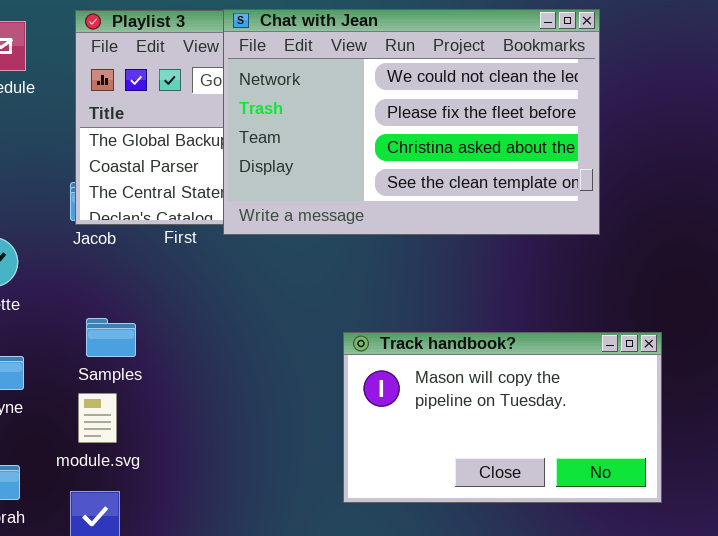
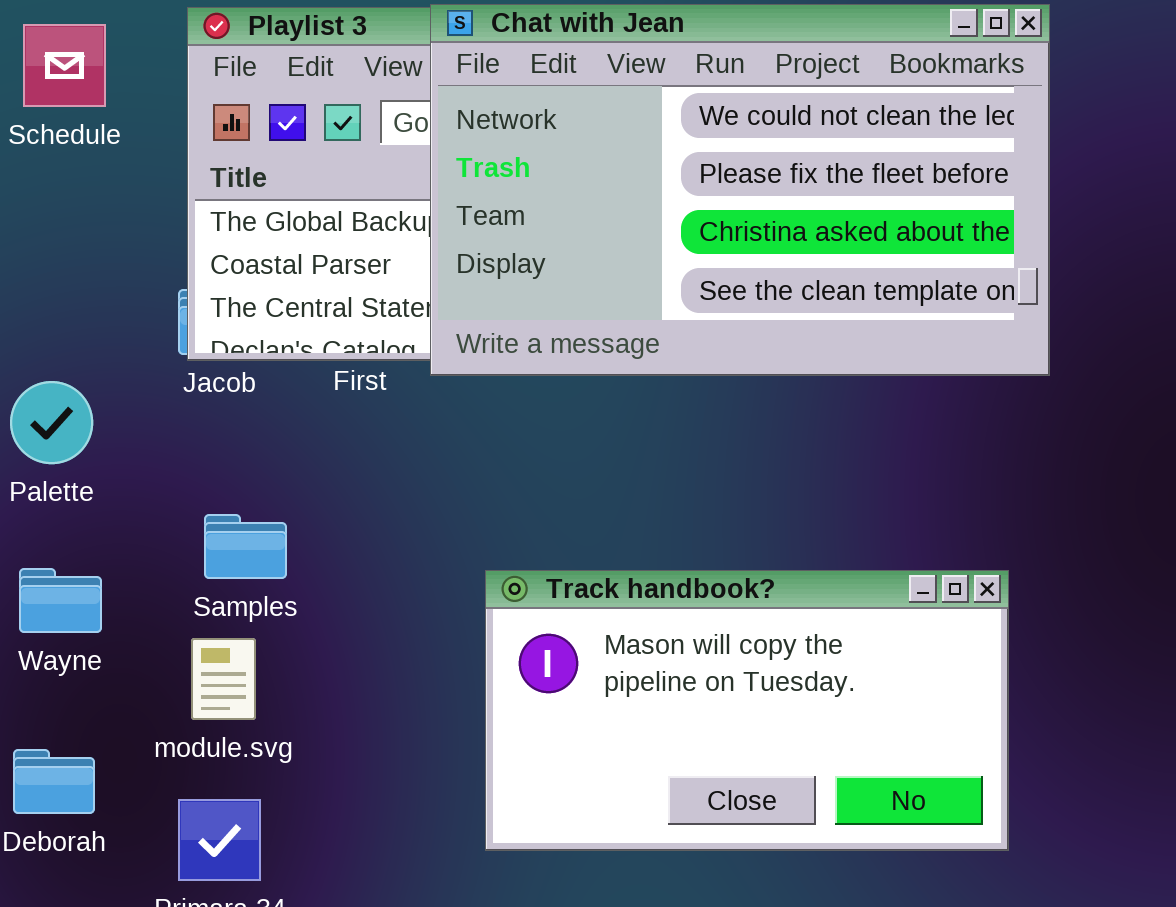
Track handbook?: [343,332,662,503] -> [485,570,1009,851], moved

